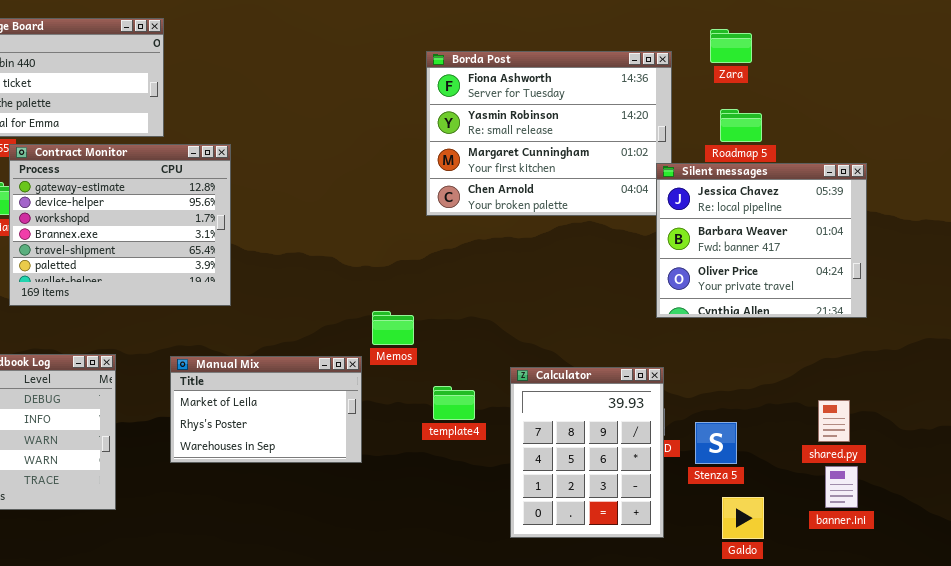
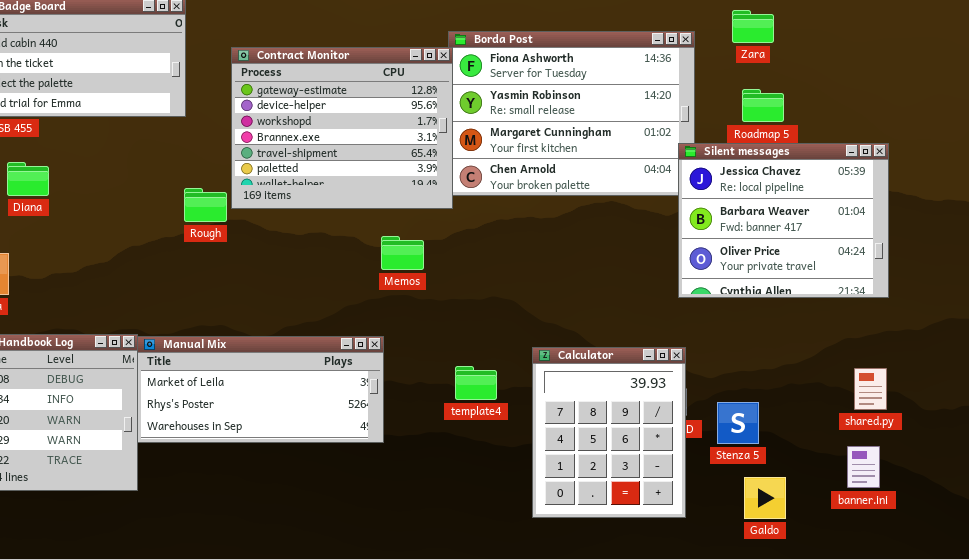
Contract Monitor: [9,144,231,306] -> [231,47,453,209], moved
Memos: [372,311,414,345] -> [381,236,424,270], moved
Manual Mix: [170,356,362,463] -> [137,336,384,443], resized
shared.py: [818,400,850,442] -> [854,368,887,410], moved

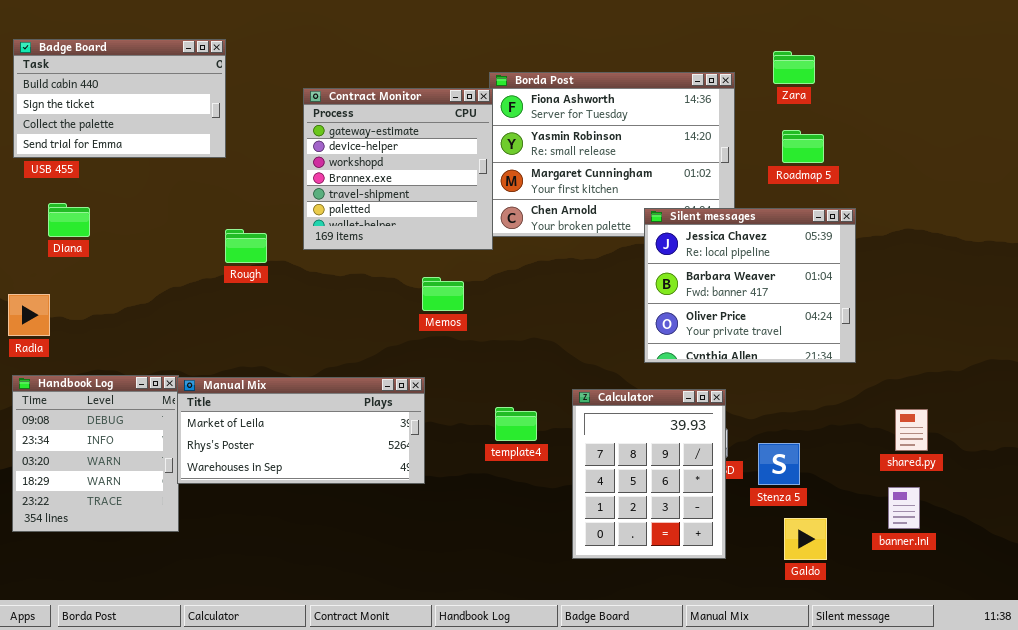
Contract Monitor: [231,47,453,209] -> [303,88,493,250], resized
Silent messages: [678,143,889,298] -> [644,208,856,363], moved

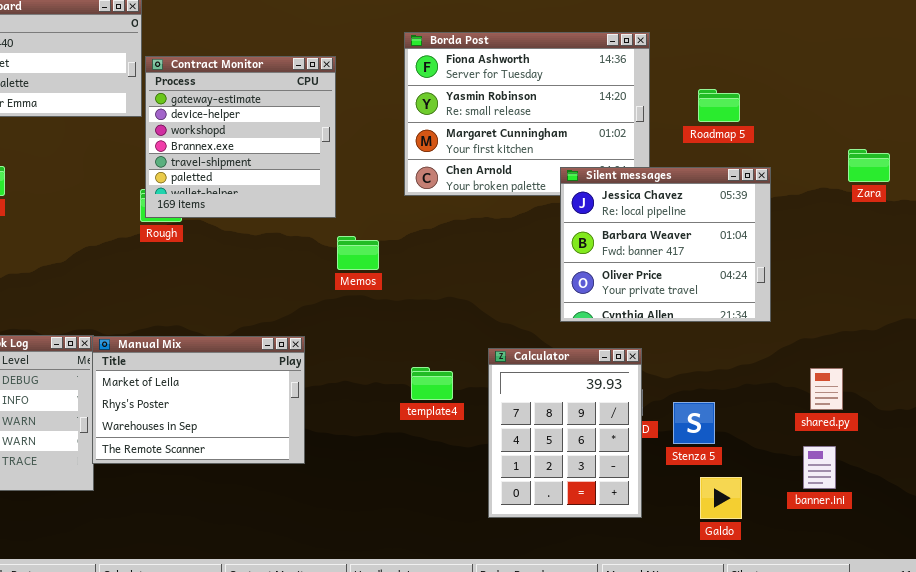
Zara: [773,51,815,84] -> [848,149,890,182], moved
Contract Monitor: [303,88,493,250] -> [145,56,336,218], moved
Manual Mix: [177,377,425,484] -> [92,336,305,464], resized

